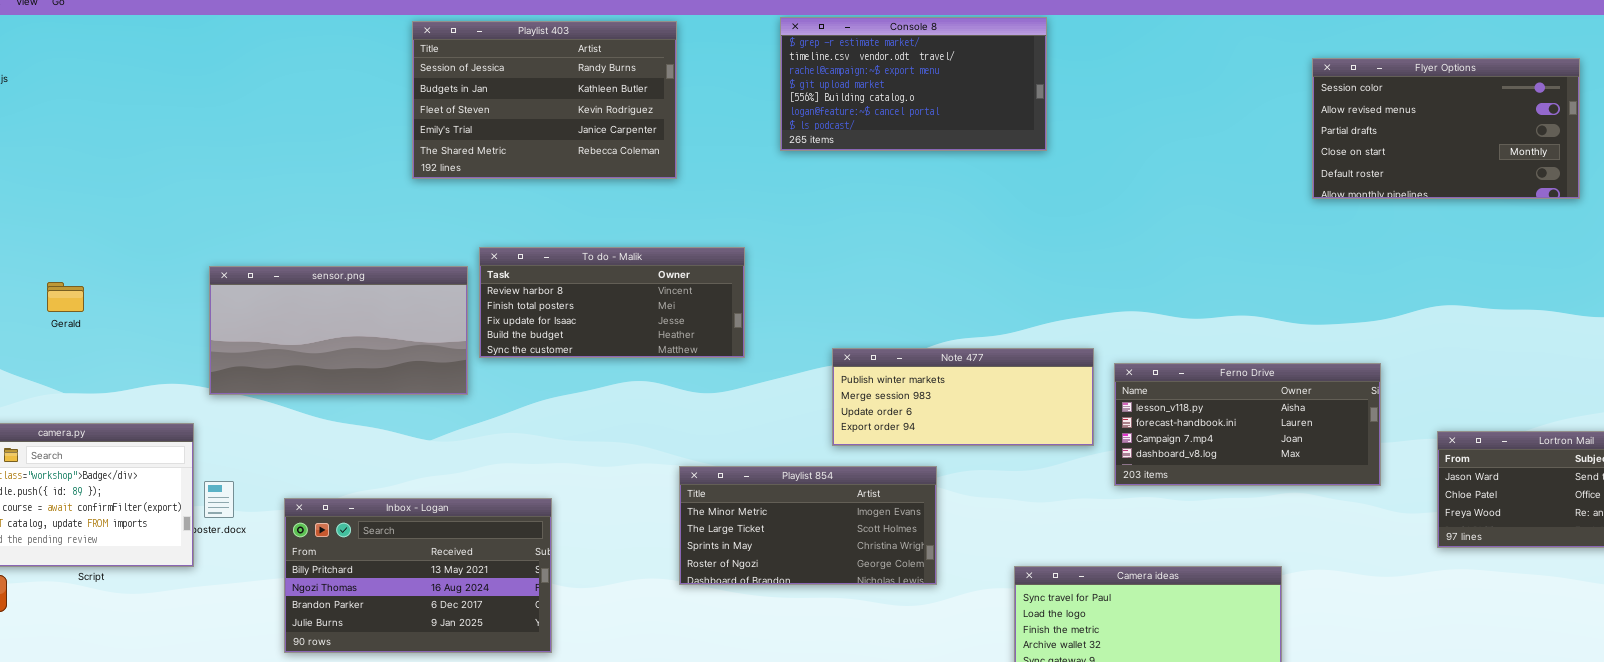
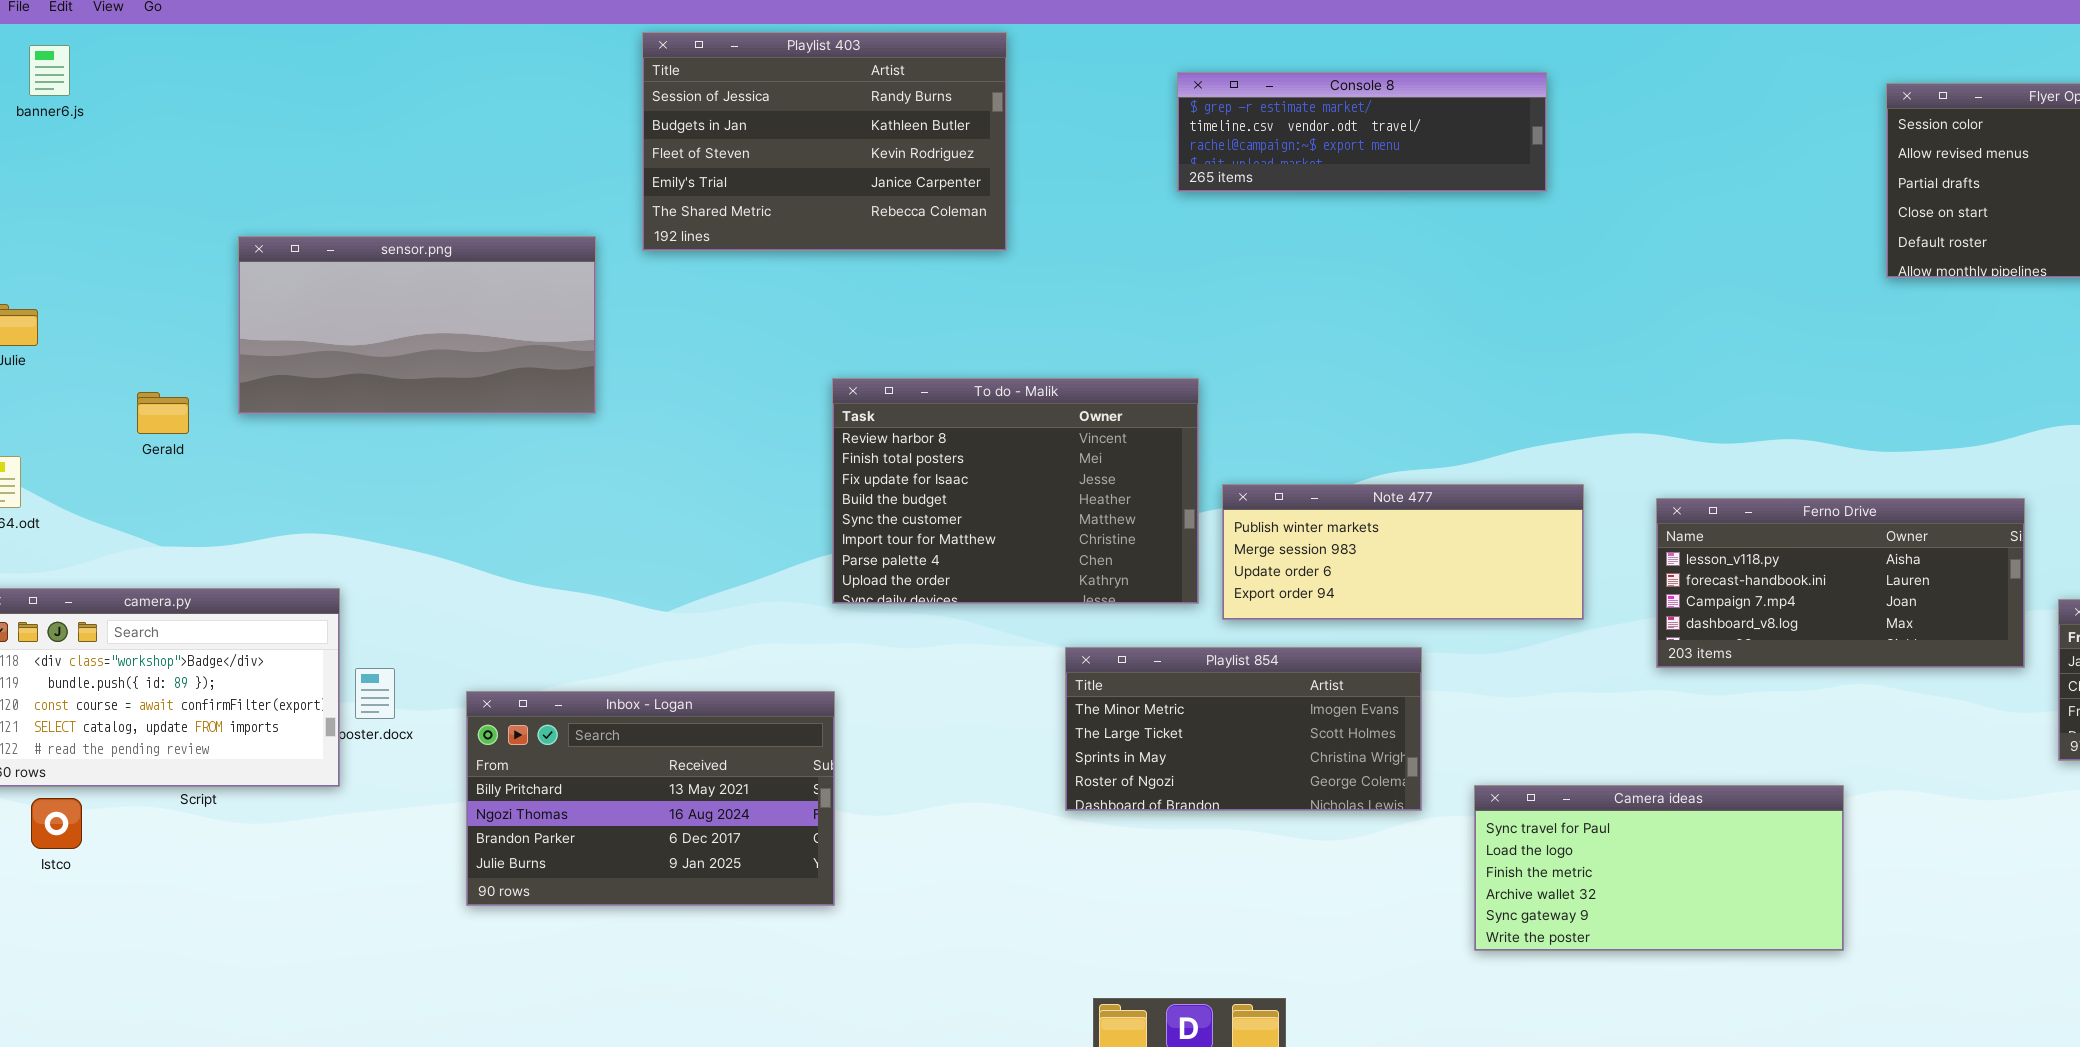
Console 8: [780,17,1047,151] -> [1177,72,1547,192], moved, resized
To do - Malik: [479,247,745,358] -> [832,378,1199,604], moved, resized
sensor.png: [209,266,468,395] -> [238,236,596,414], moved
Ferno Drive: [1114,363,1381,486] -> [1656,498,2025,668], moved
Playlist 854: [679,466,937,585] -> [1065,647,1422,811], moved

